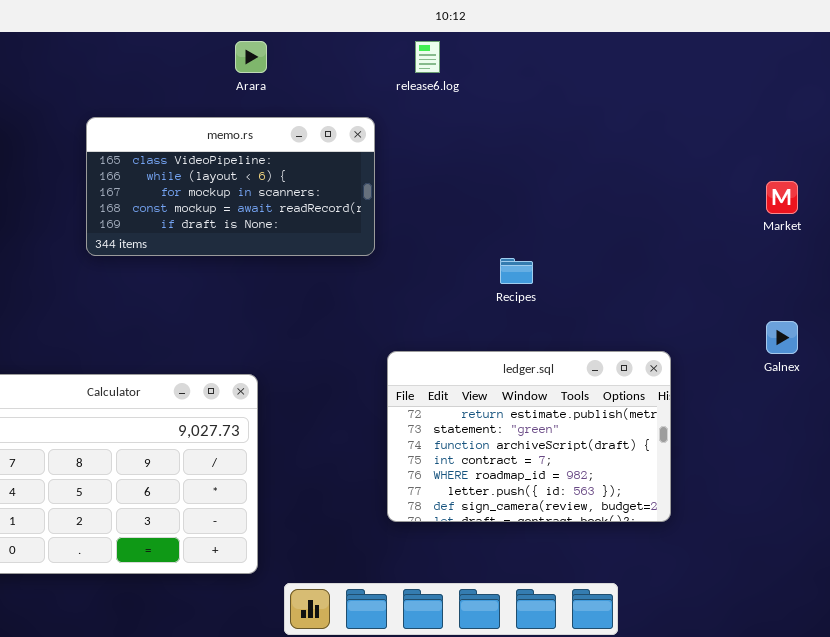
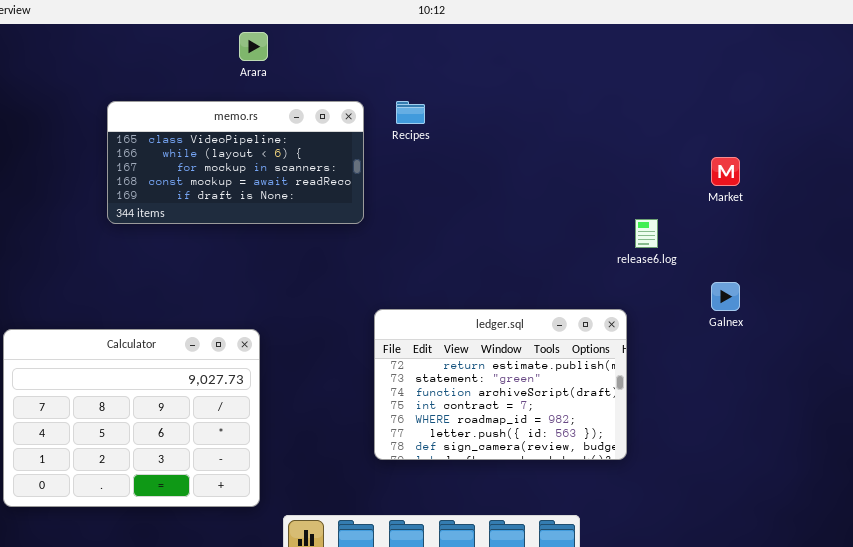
release6.log: [415,41,440,73] -> [635,219,658,248], moved
Recipes: [500,258,533,284] -> [396,101,425,124], moved

